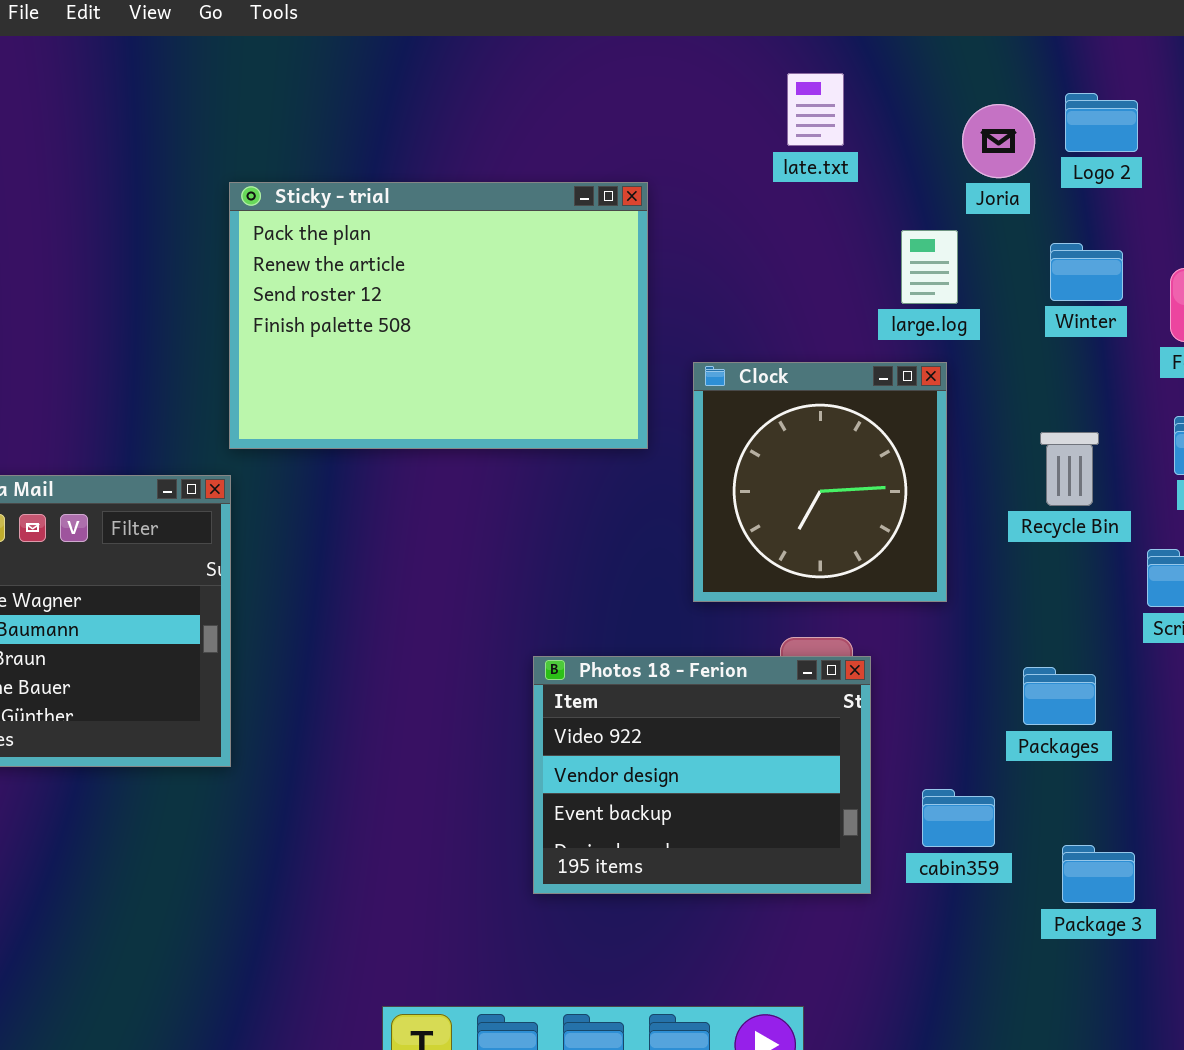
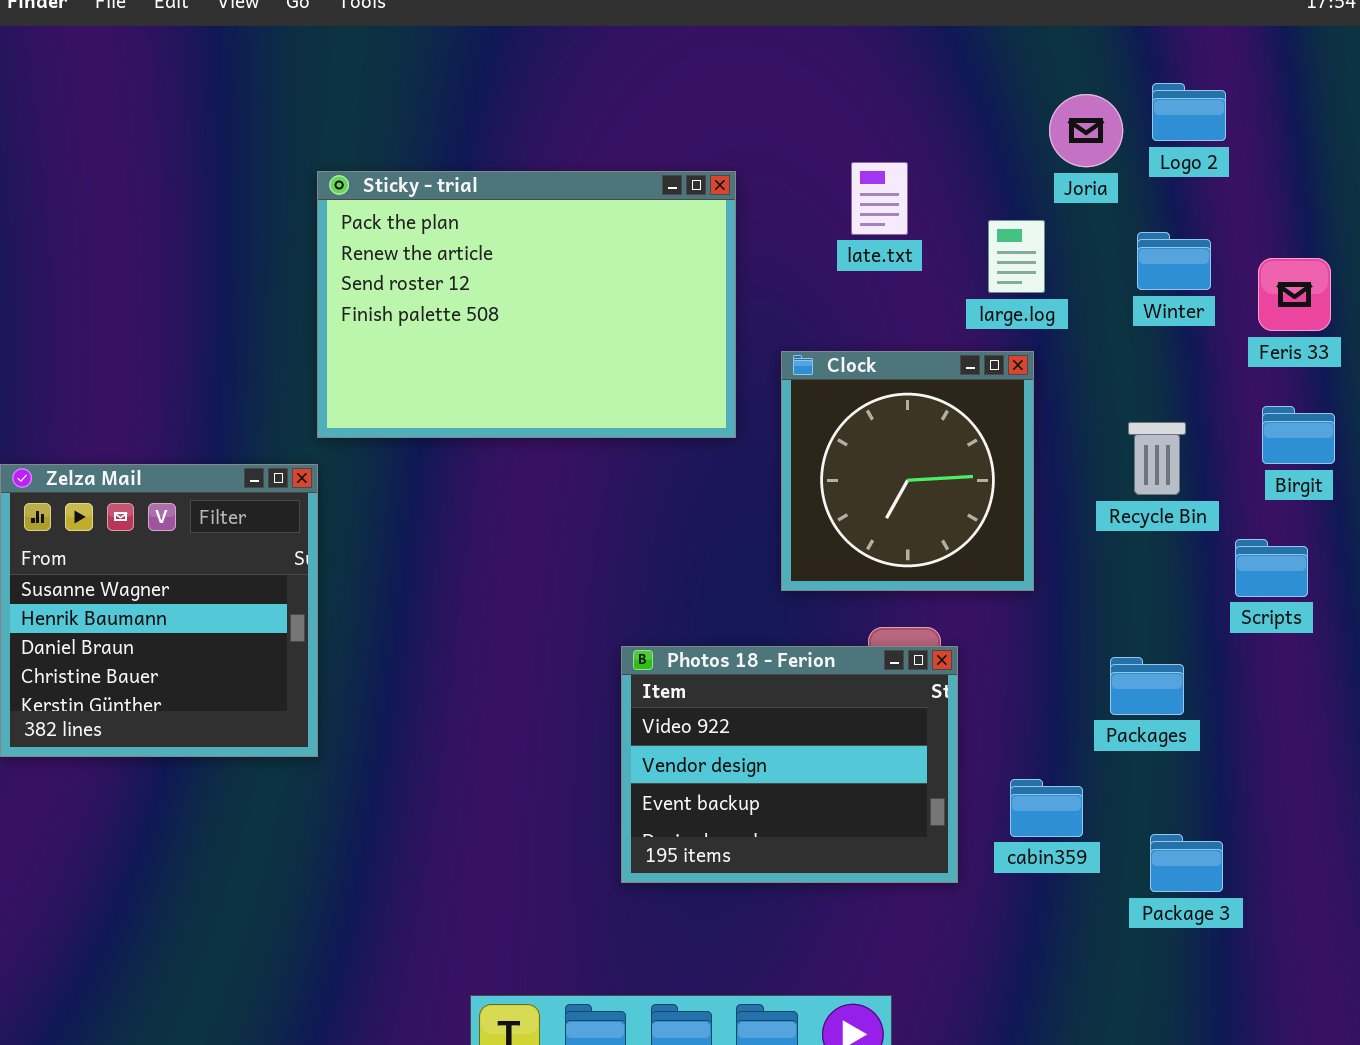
late.txt: [787,73,844,146] -> [851,162,908,235], moved

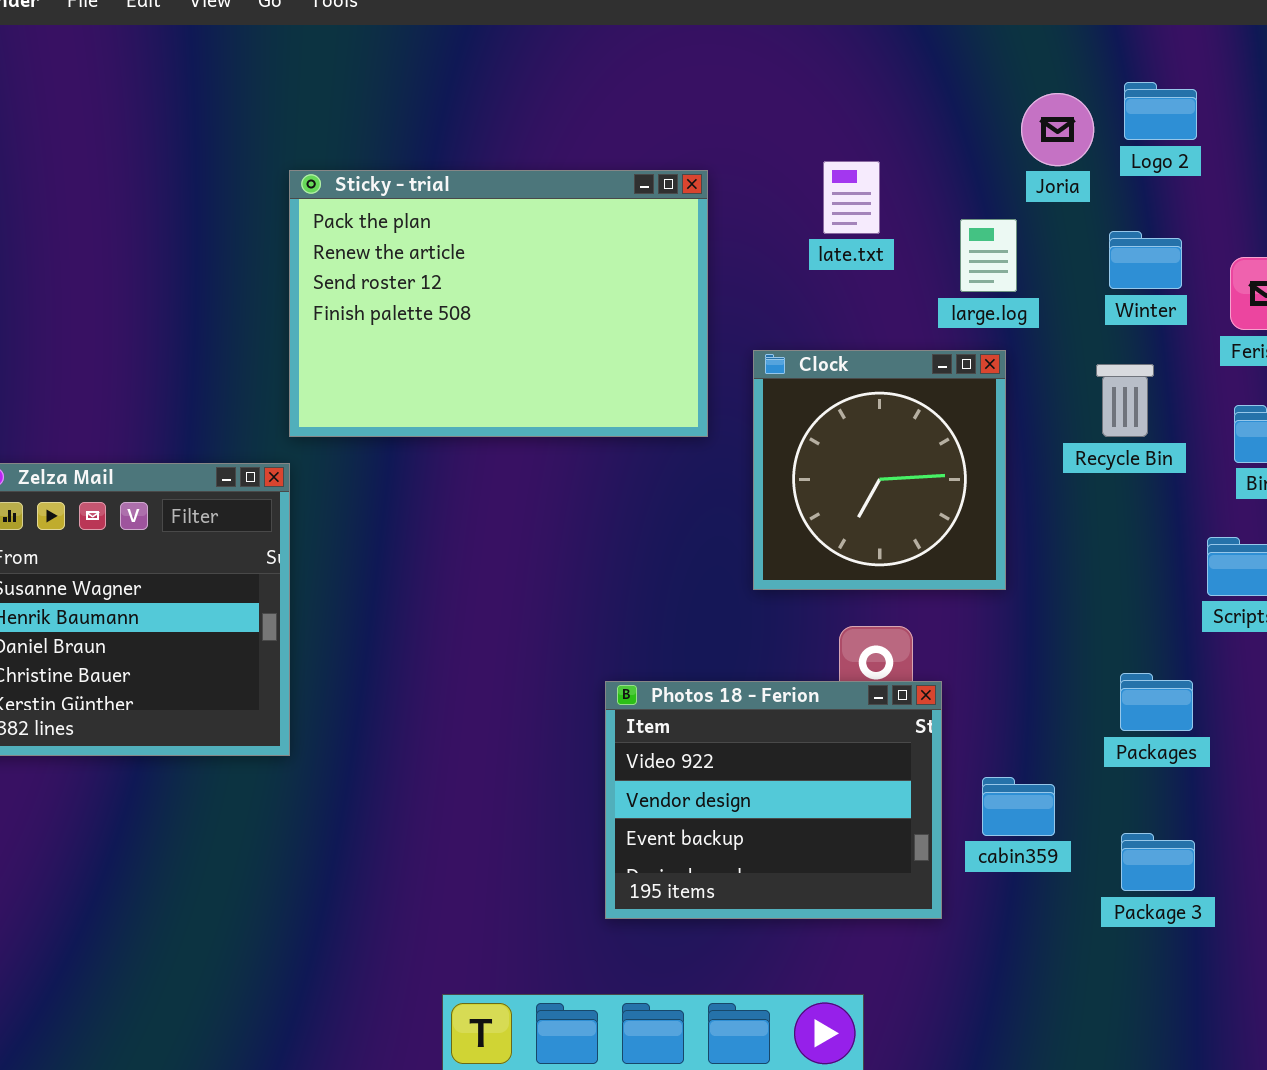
Recycle Bin: [1128,422,1186,495] -> [1096,364,1154,437], moved
Photos 18 - Ferion: [621,646,958,883] -> [605,681,942,919], moved
Packages: [1110,657,1184,715] -> [1120,673,1193,731], moved

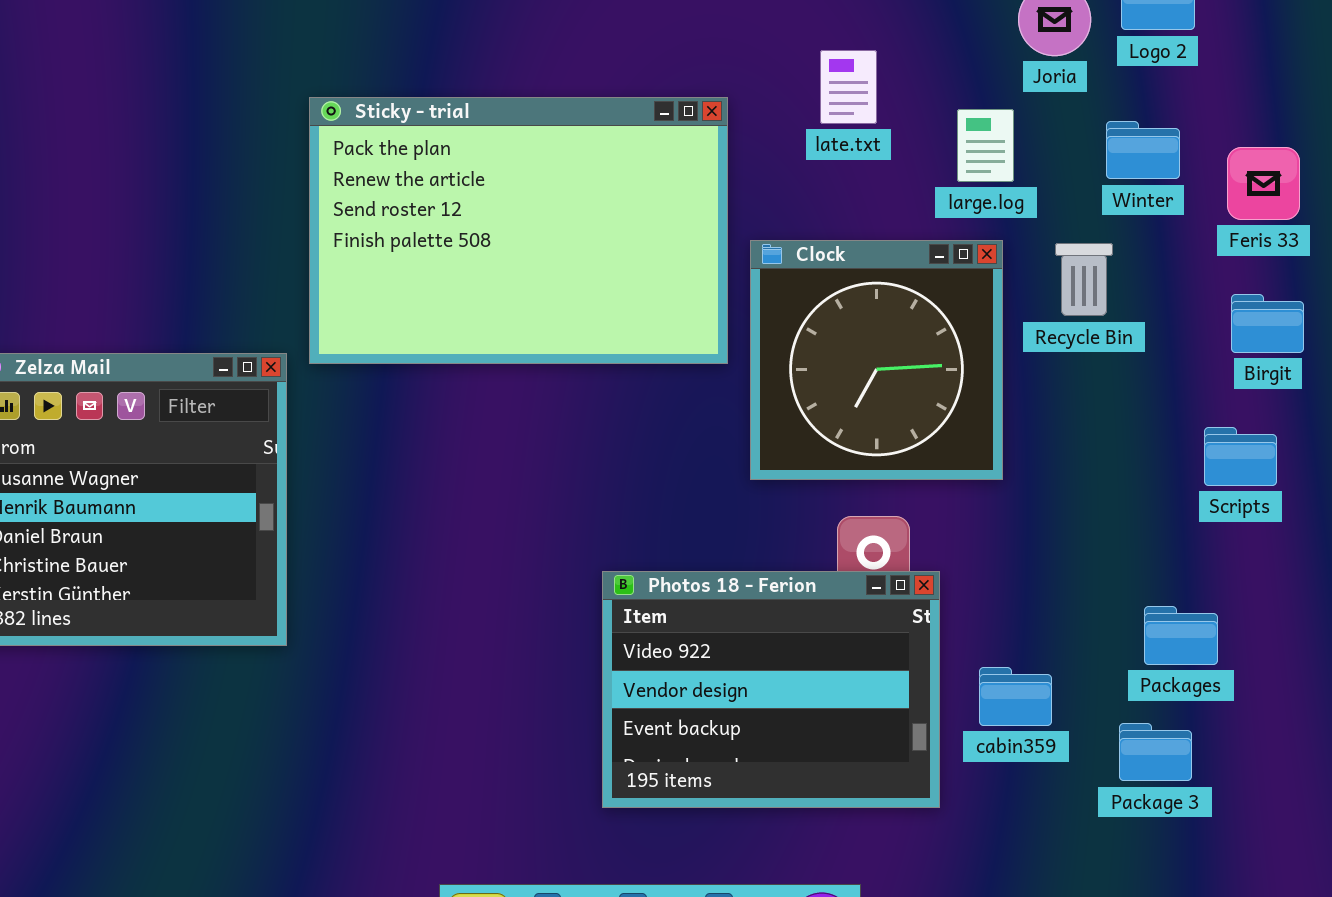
Sticky - trial: [289,170,708,437] -> [309,97,728,364], moved
Recycle Bin: [1096,364,1154,437] -> [1055,243,1113,316], moved
Packages: [1120,673,1193,731] -> [1144,606,1218,665], moved

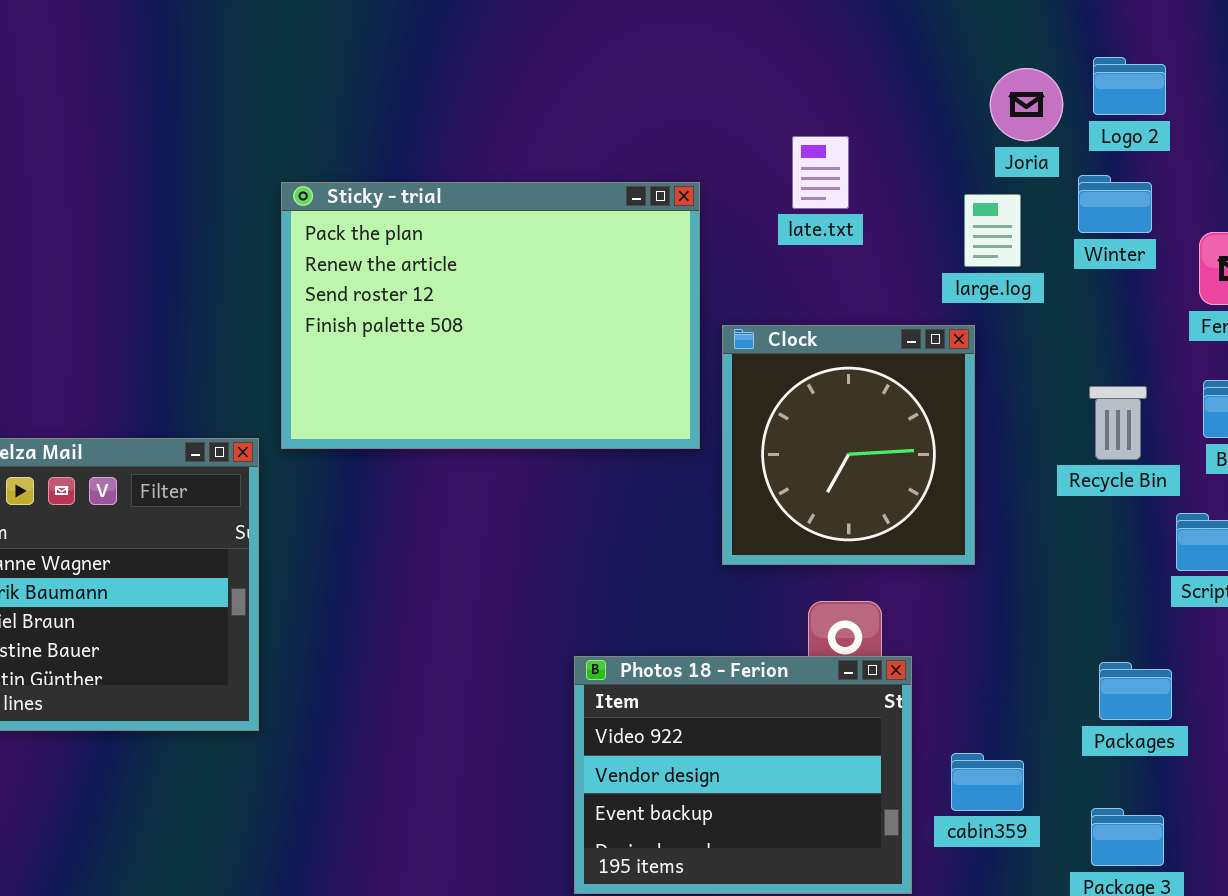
large.log: [957,109,1014,182] -> [964,194,1021,267], moved
Winter: [1106,121,1180,179] -> [1078,175,1152,233], moved
Recycle Bin: [1055,243,1113,316] -> [1089,386,1147,460], moved
Packages: [1144,606,1218,665] -> [1099,662,1172,720], moved

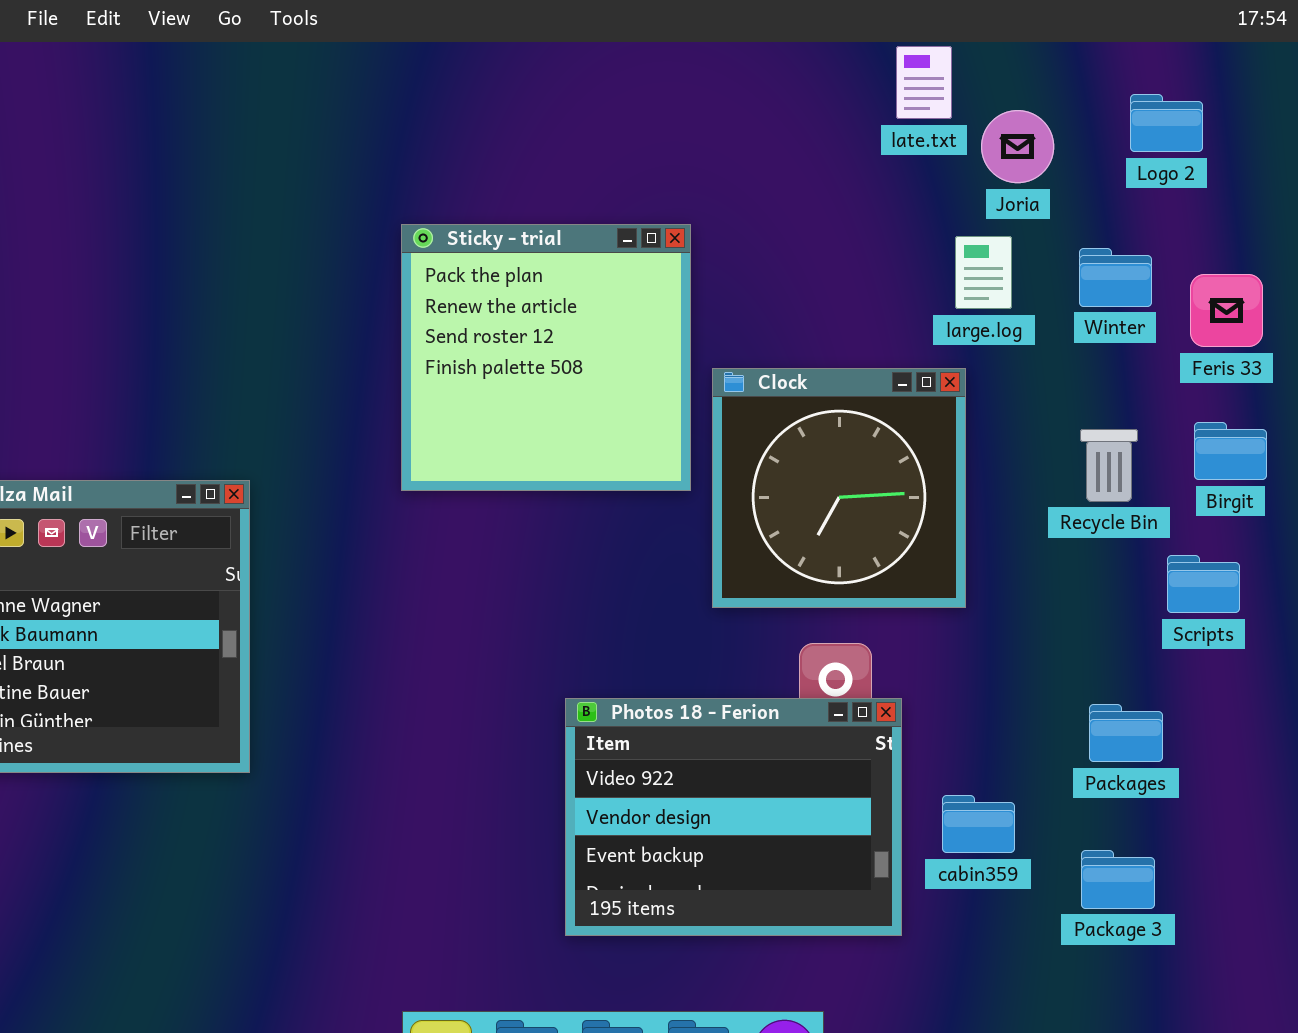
Logo 2: [1093,57,1166,115] -> [1130,94,1203,152], moved
late.txt: [792,136,849,209] -> [896,46,952,119], moved
Winter: [1078,175,1152,233] -> [1079,248,1152,307], moved
Sticky - trial: [281,182,700,449] -> [401,224,691,491], resized

